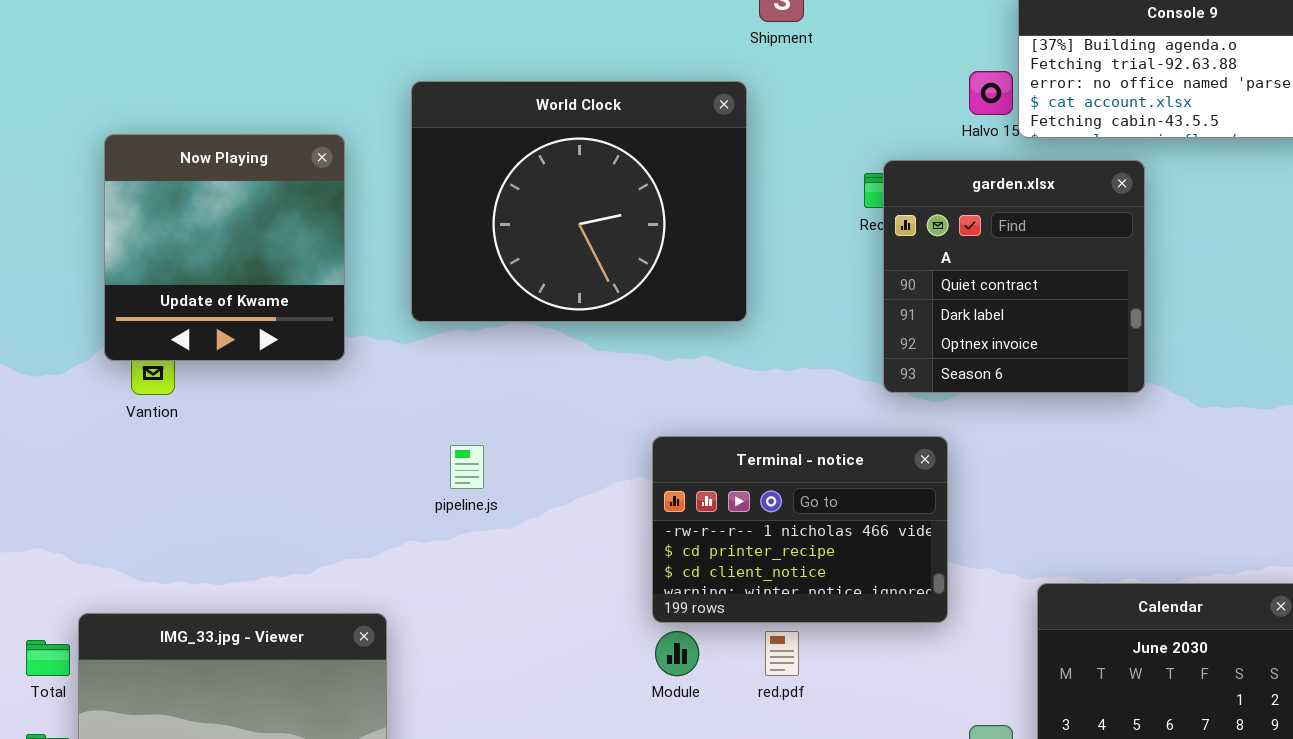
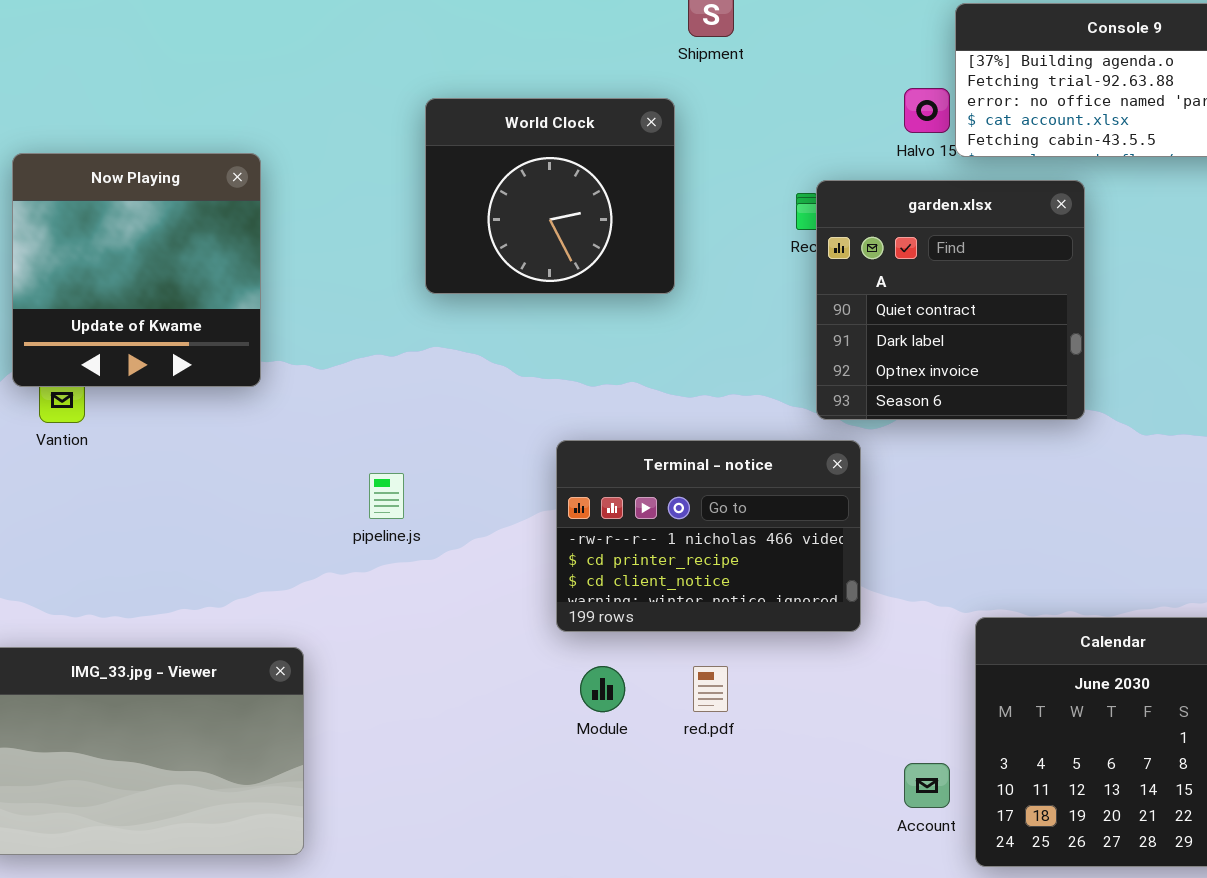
World Clock: [411,81,747,322] -> [425,98,675,294], resized
Terminal - notice: [652,436,948,623] -> [556,440,861,632], moved

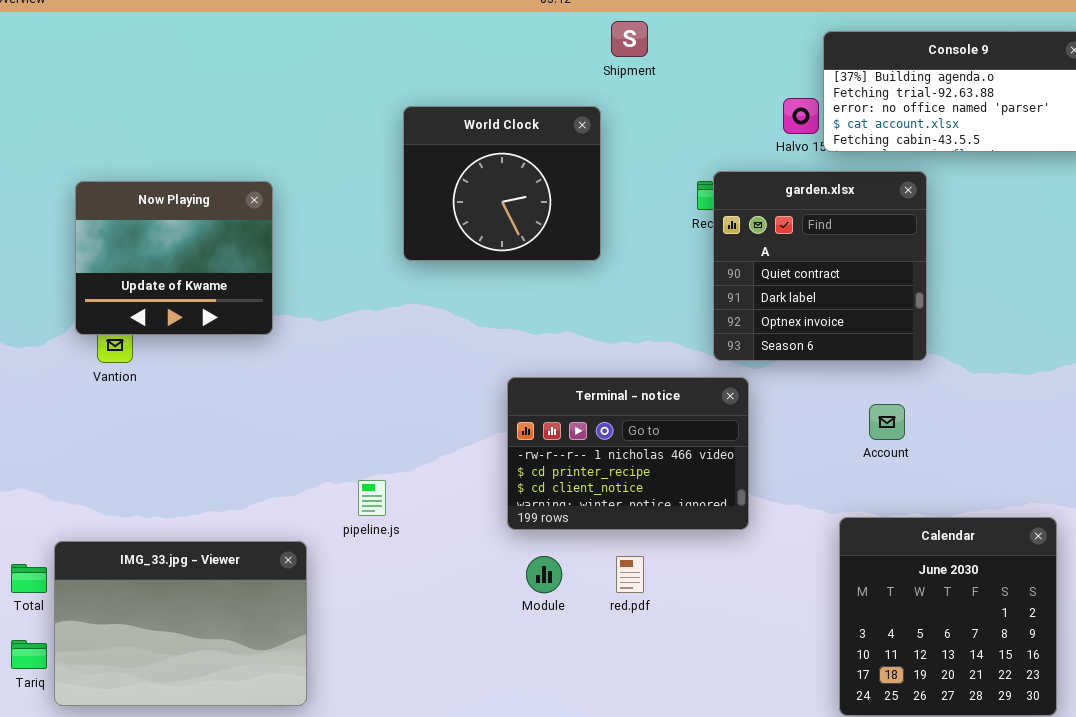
Now Playing: [12,153,261,387] -> [75,181,273,335], resized
pipeline.js: [369,473,404,519] -> [358,480,386,516], moved
Account: [904,763,950,808] -> [869,404,905,440], moved

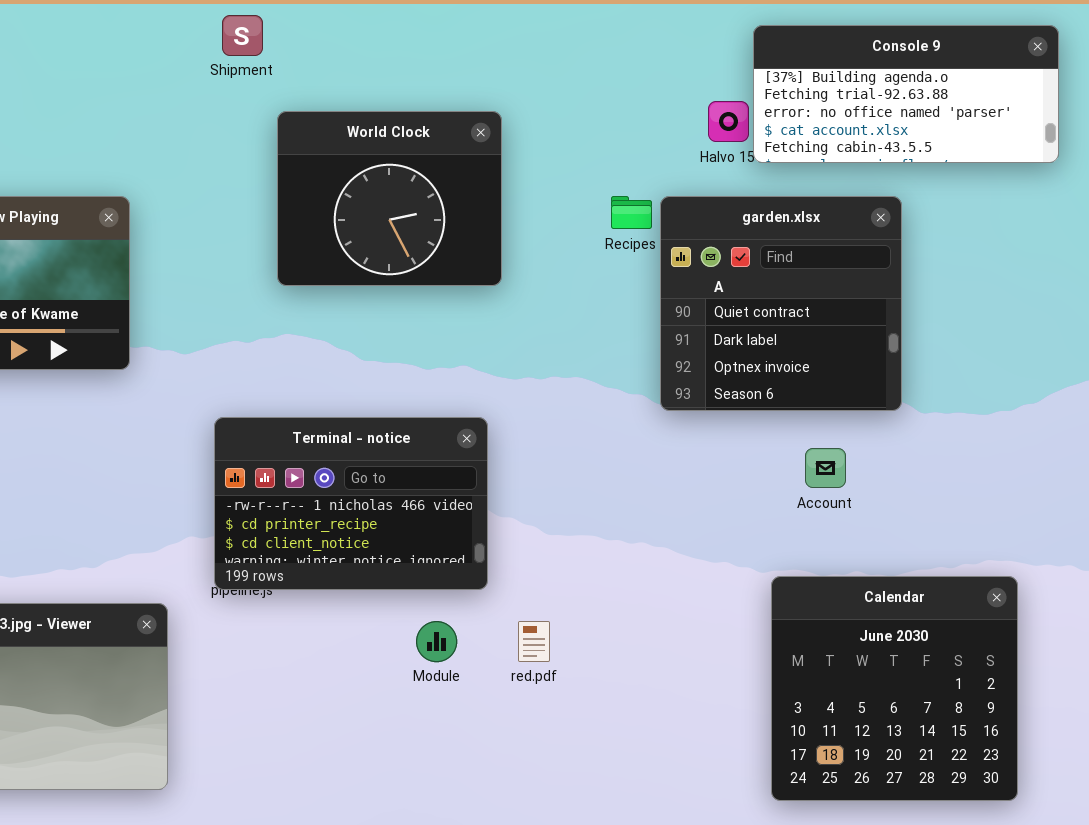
Shipment: [611,21,648,57] -> [222,15,263,56], moved
garden.xlsx: [713,171,927,361] -> [660,196,902,411], moved
Terminal - notice: [507,377,749,530] -> [214,417,488,590], moved

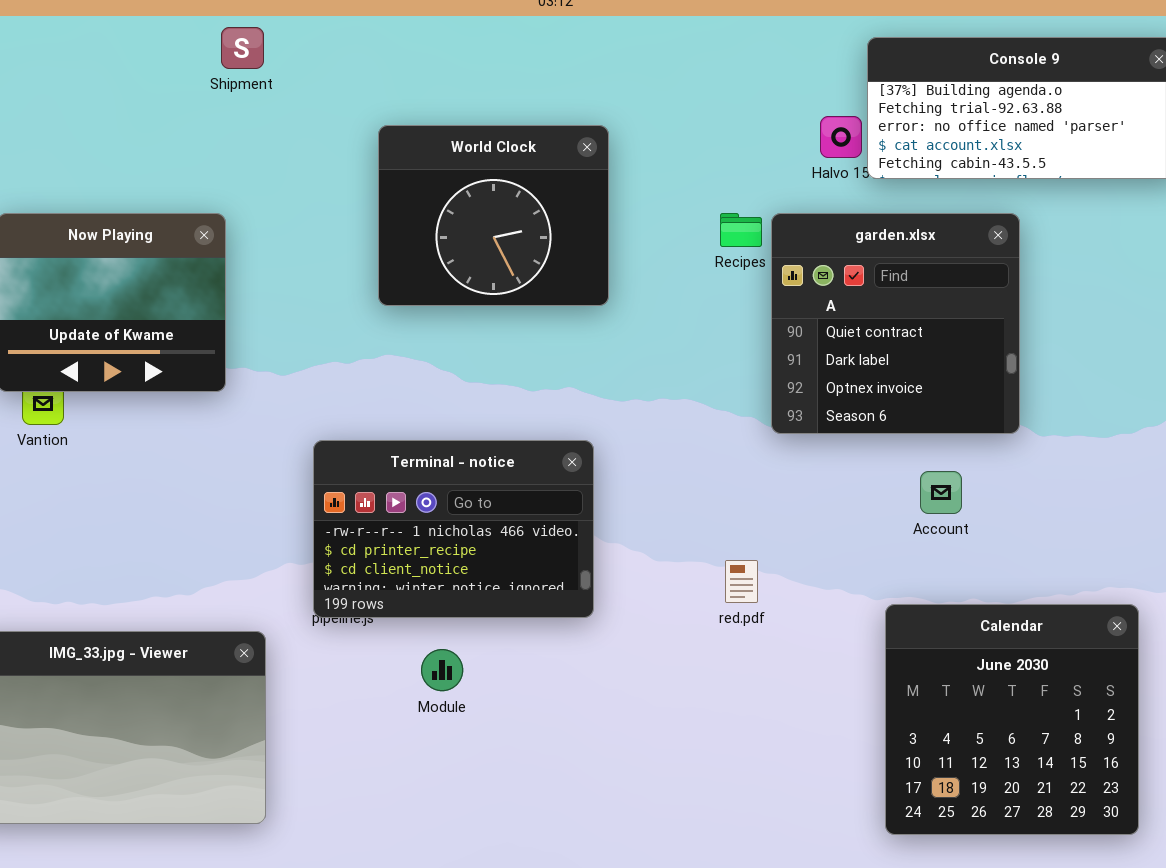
Shipment: [222,15,263,56] -> [221,27,264,69], moved
Module: [416,621,457,662] -> [421,649,463,691], moved
red.pdf: [518,621,550,662] -> [725,560,758,603], moved

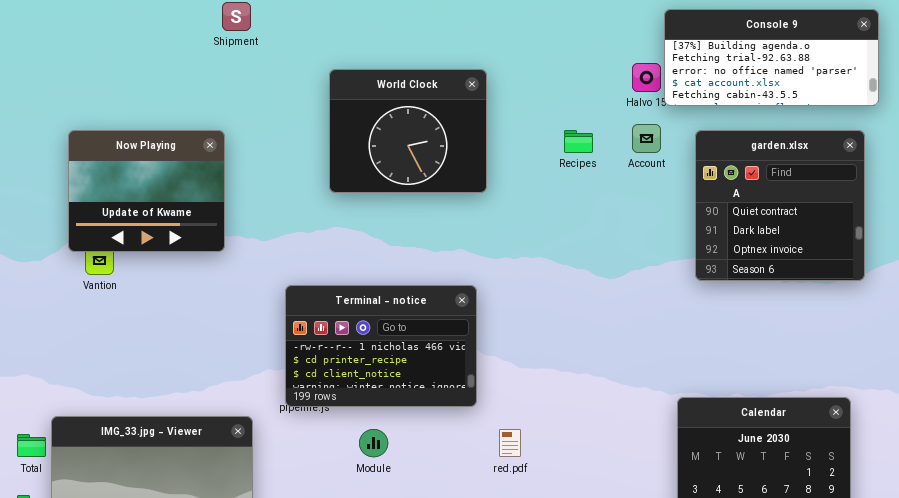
garden.xlsx: [771,213,1020,434] -> [695,130,865,281], moved
Account: [920,471,962,514] -> [632,124,661,153], moved
red.pdf: [725,560,758,603] -> [499,429,521,457], moved

